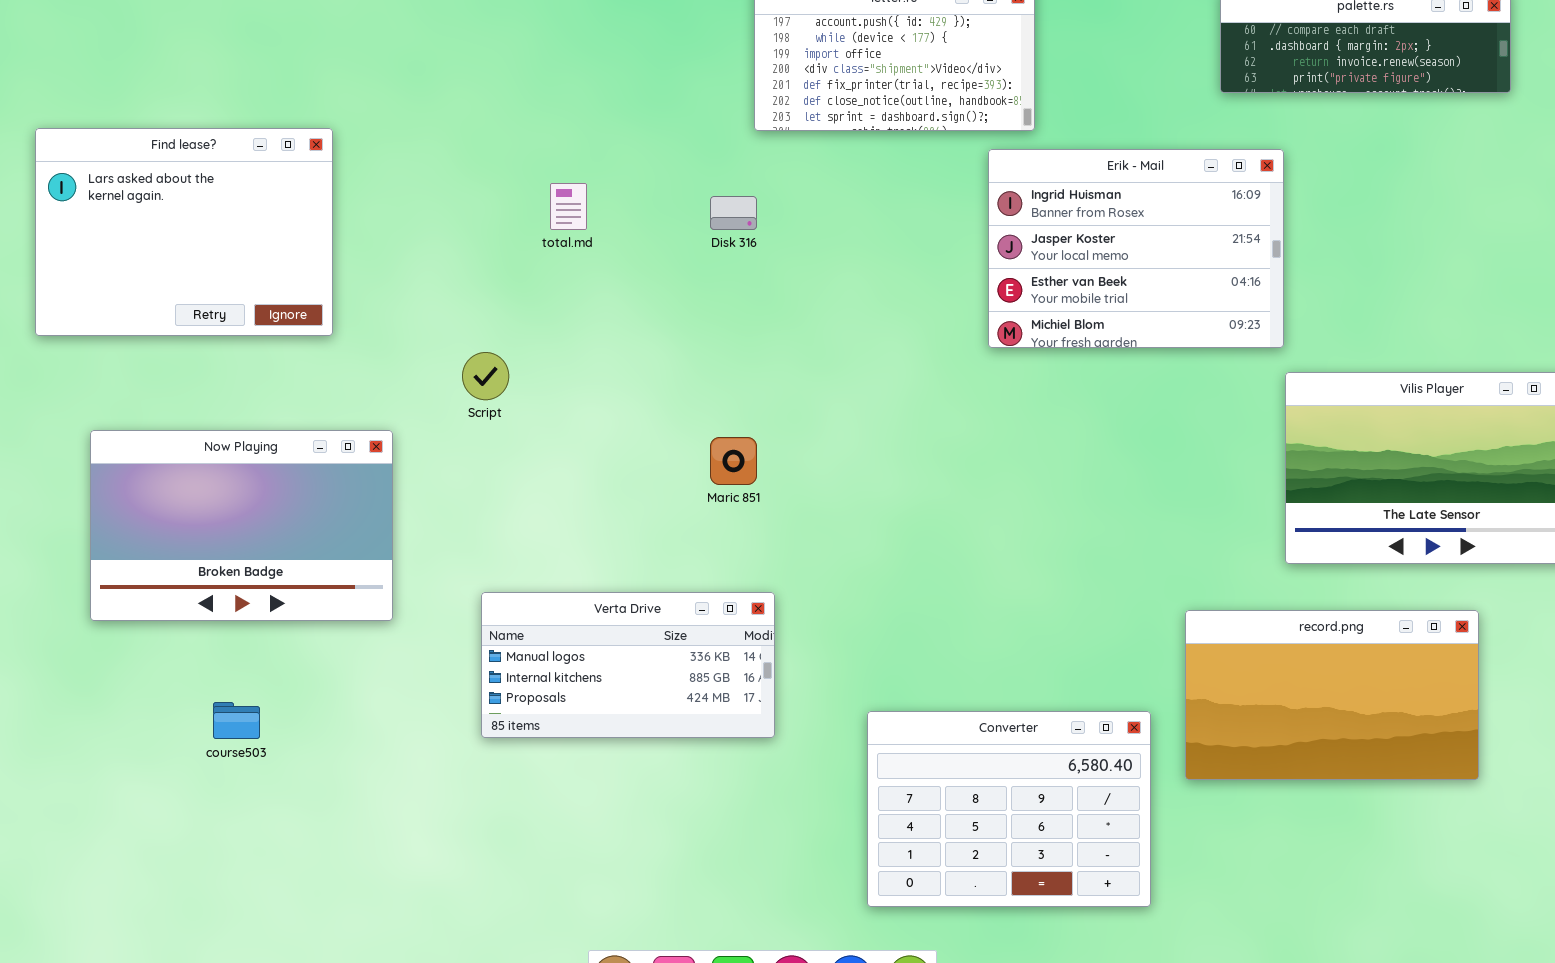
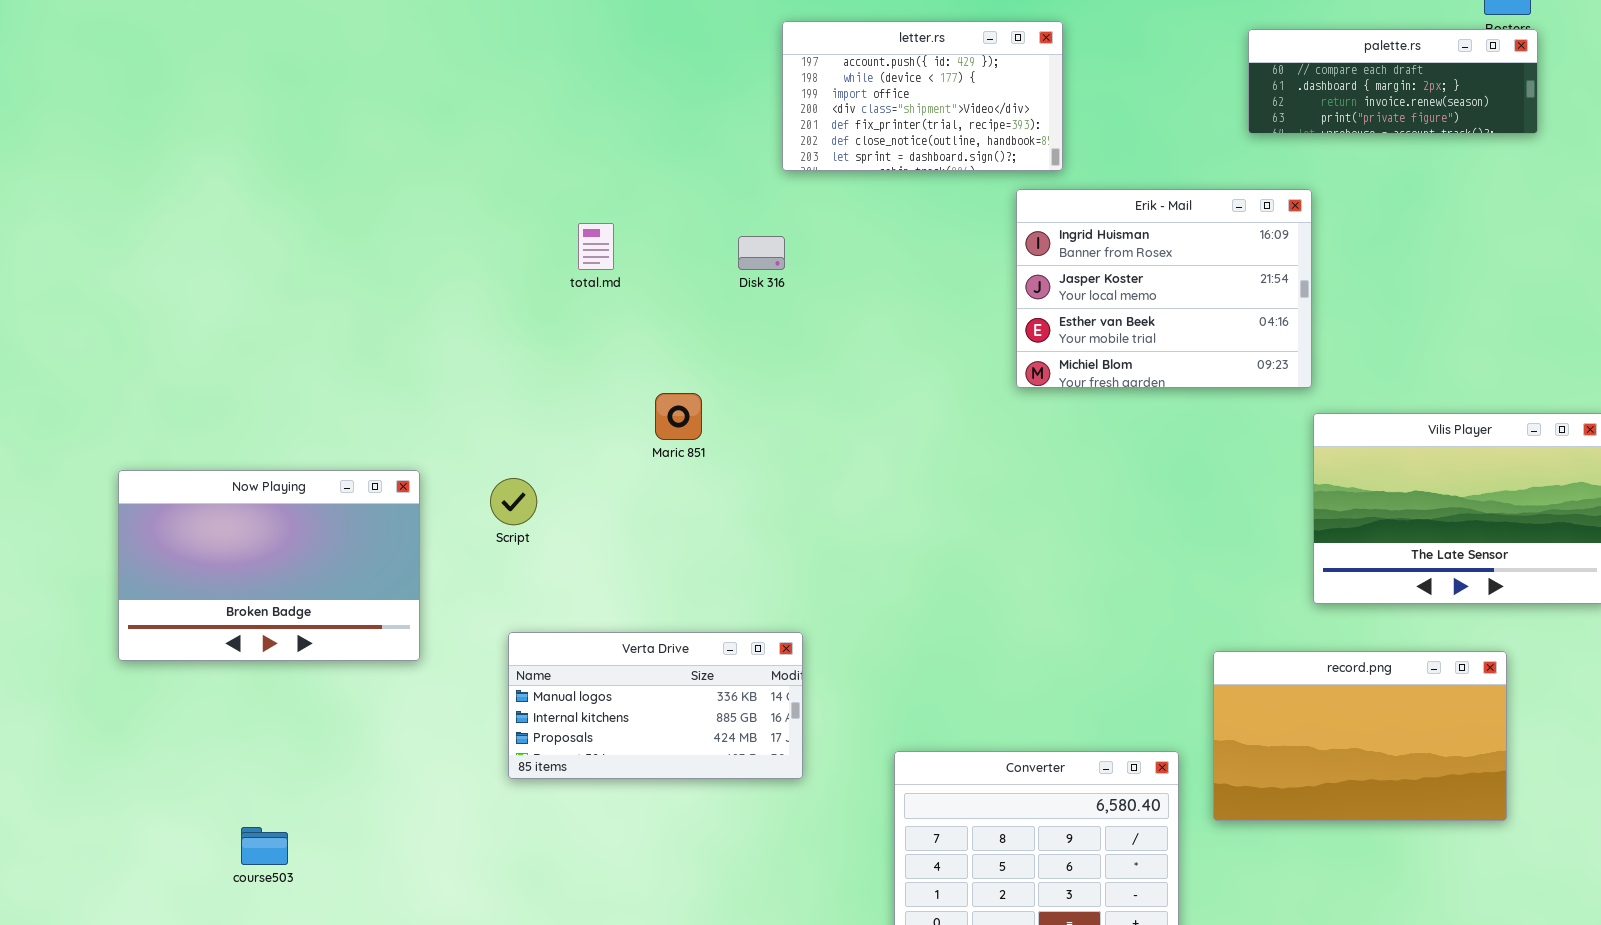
Find lease?: [35,128,333,336] -> none, closed
Script: [462,352,509,400] -> [490,478,537,525], moved
Maric 851: [710,437,757,485] -> [655,393,702,440], moved
course503: [213,702,260,739] -> [241,827,288,865], moved

